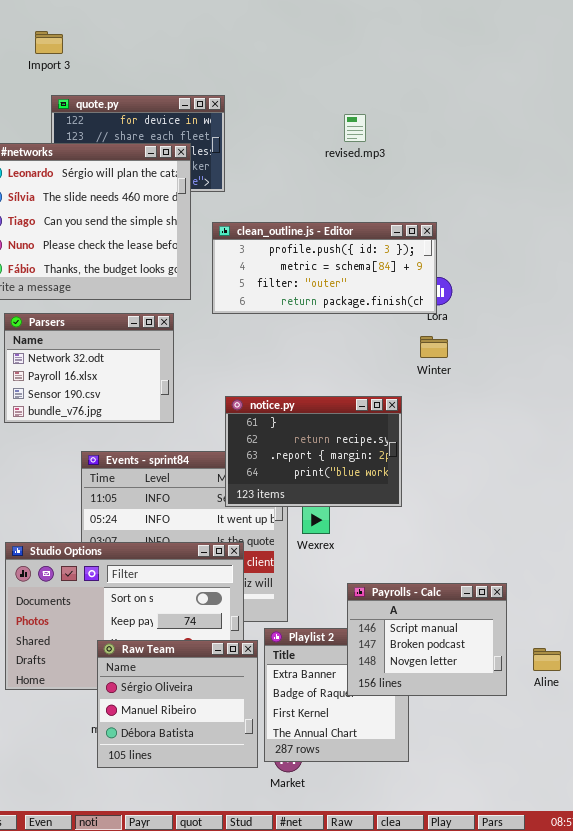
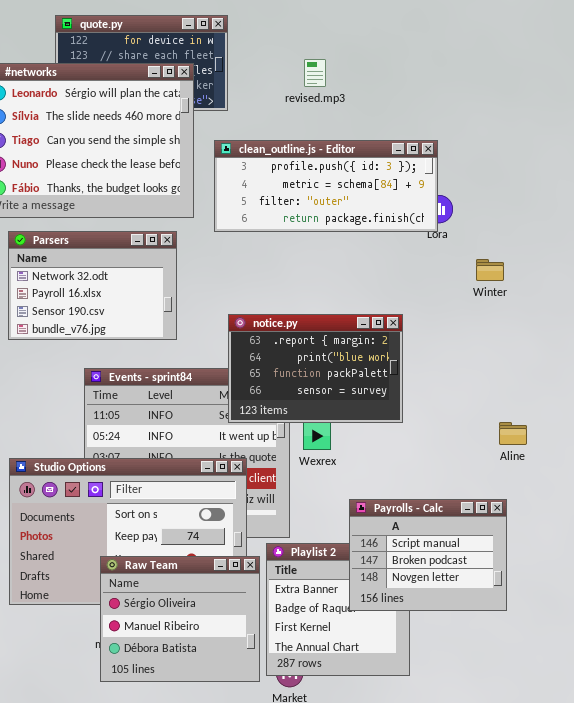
revised.mp3: [344,114,366,142] -> [304,59,326,87], moved
Winter: [420,336,448,358] -> [476,259,504,281], moved
notice.py: [225,396,402,507] -> [228,314,403,423], scrolled down 2 rows
Aline: [533,648,561,671] -> [499,422,527,445], moved

